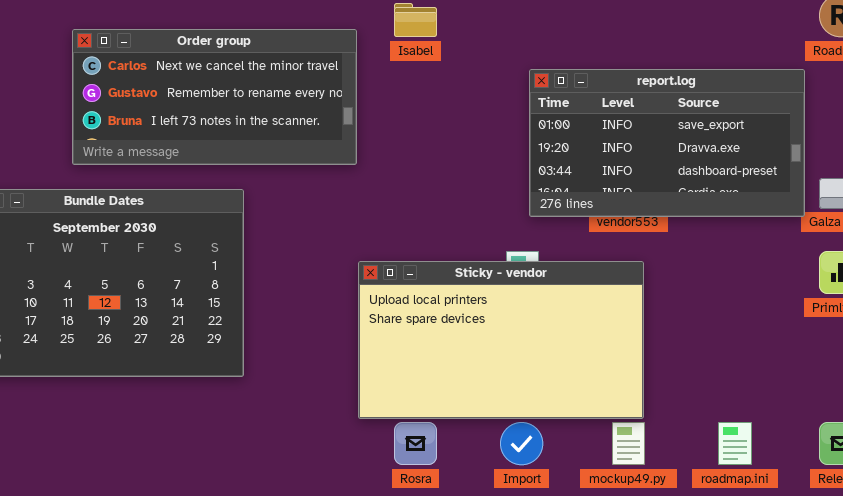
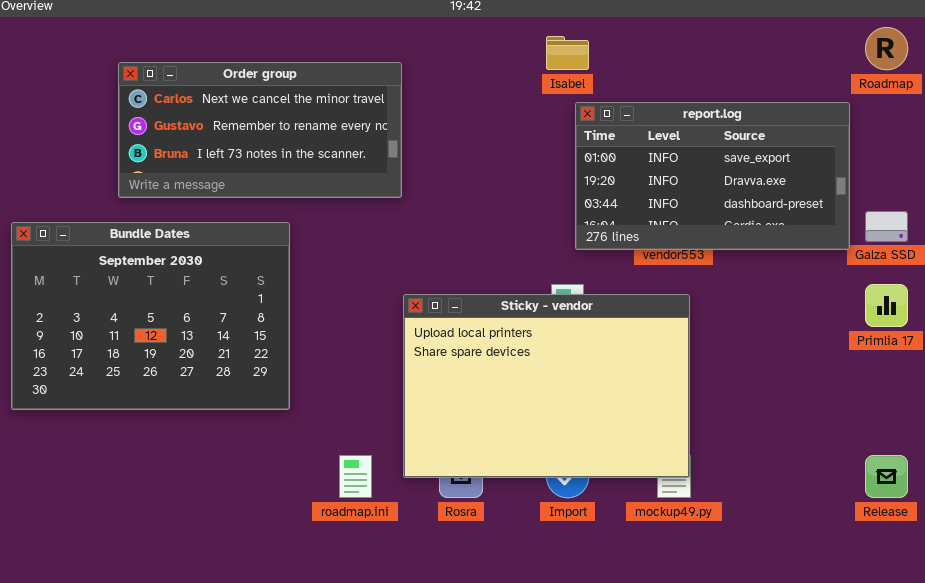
Isabel: [394,3,437,37] -> [546,36,589,70], moved
Sticky - vendor: [358,261,644,419] -> [403,294,690,478], resized
roadmap.ini: [718,422,752,465] -> [339,455,372,498], moved

